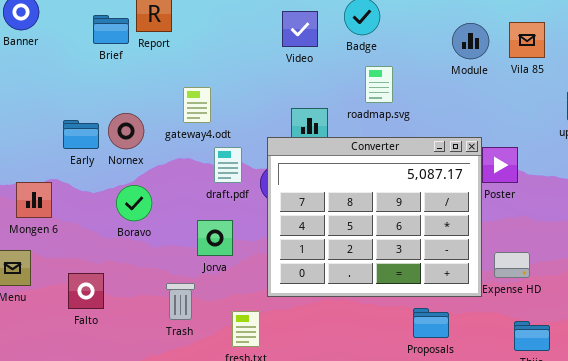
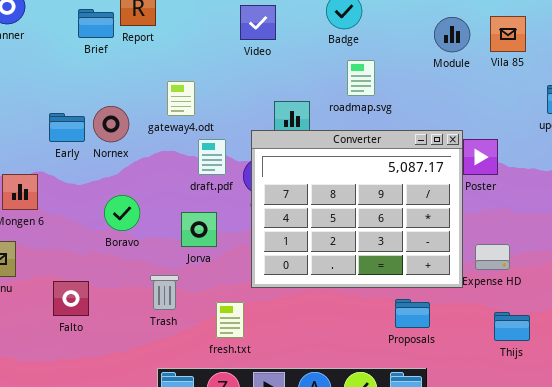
Video: [282,11,318,47] -> [240,5,276,40], moved
Boravo: [116,185,152,221] -> [104,195,140,231], moved
Falto: [68,273,104,309] -> [53,281,89,316], moved

